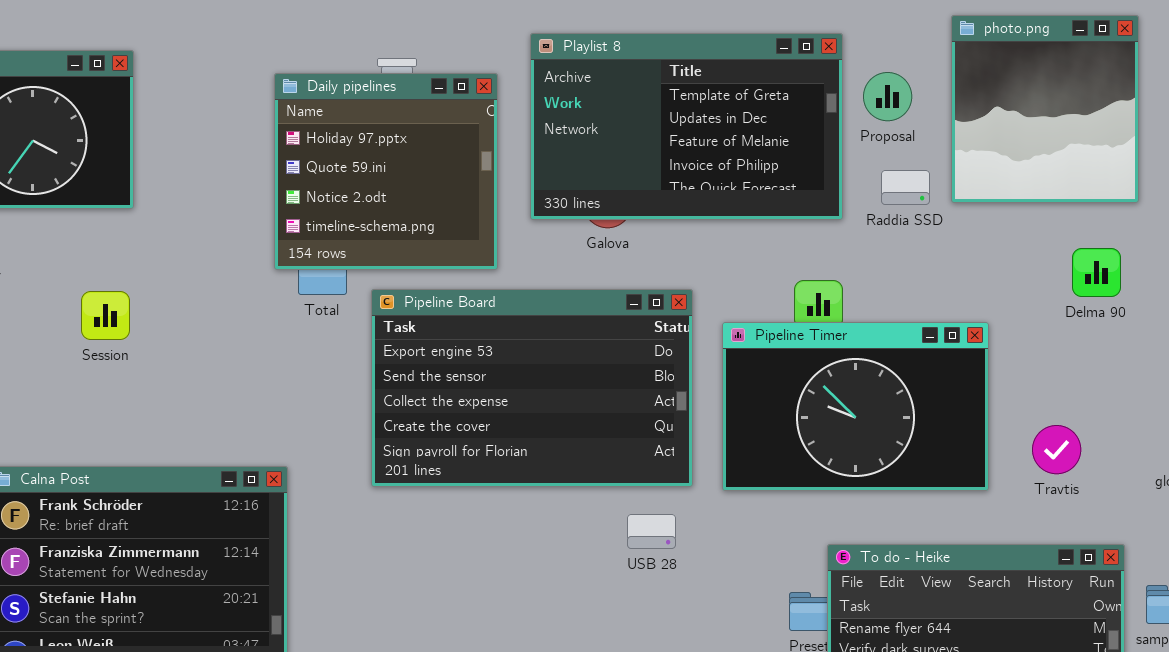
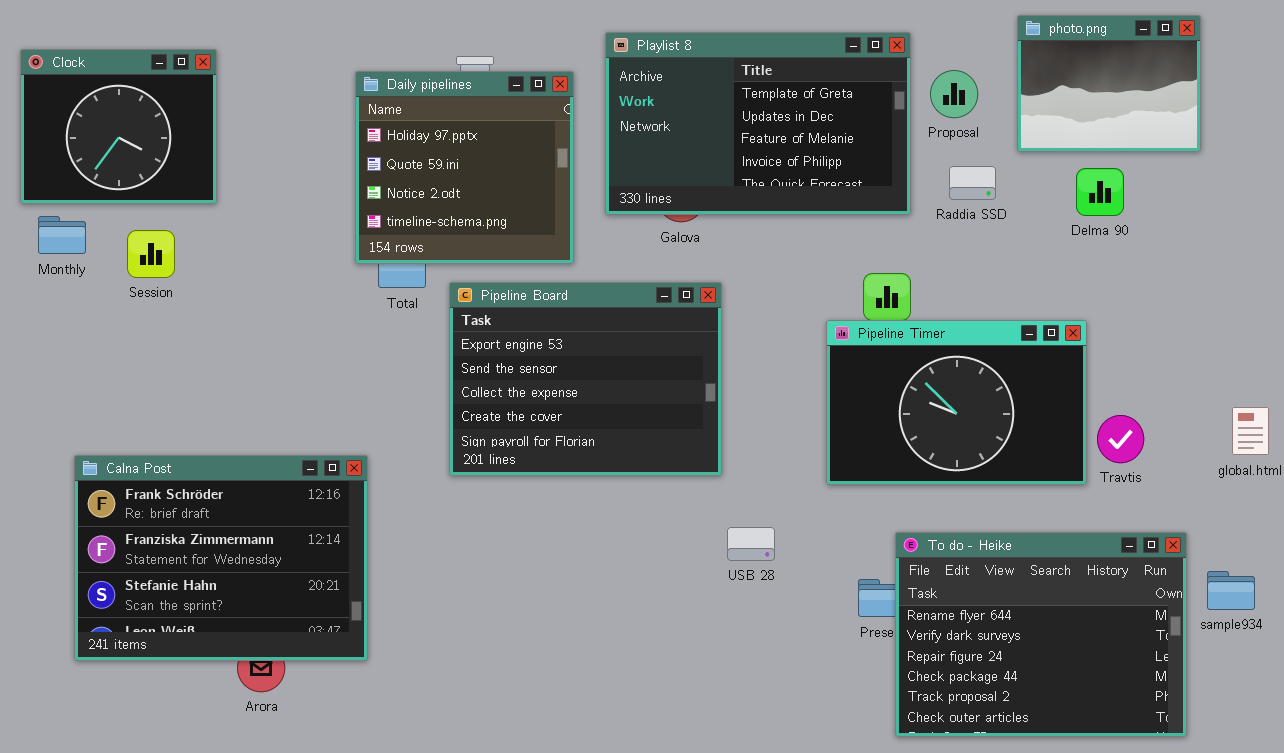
photo.png: [951,15,1139,203] -> [1017,15,1201,152], resized
Delma 90: [1072,248,1121,297] -> [1076,168,1124,216], moved
Pipeline Board: [371,289,693,487] -> [449,282,722,476], resized
Session: [81,291,130,340] -> [127,230,175,278], moved
Pipeline Timer: [722,322,989,491] -> [826,320,1087,485], moved
USB 28: [627,514,676,549] -> [727,527,775,561], moved

